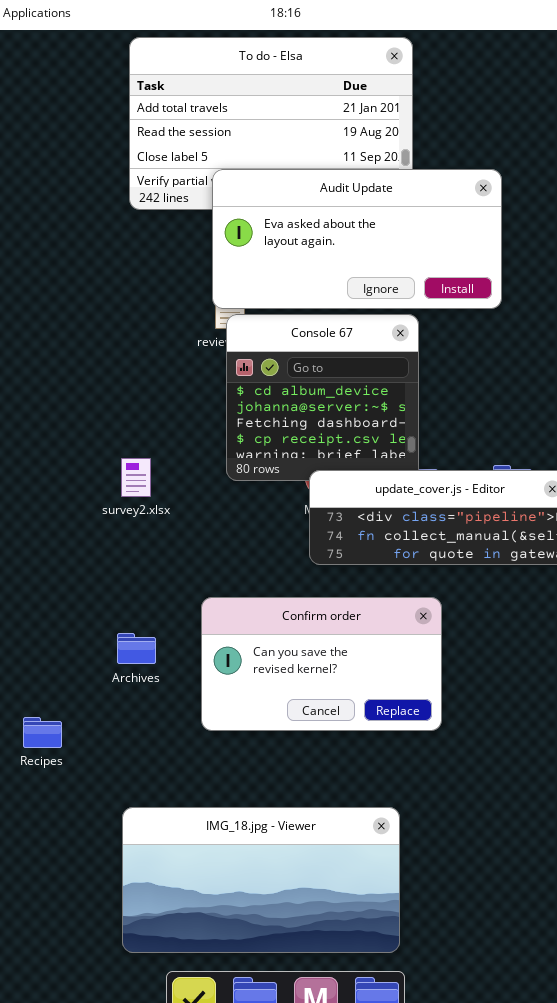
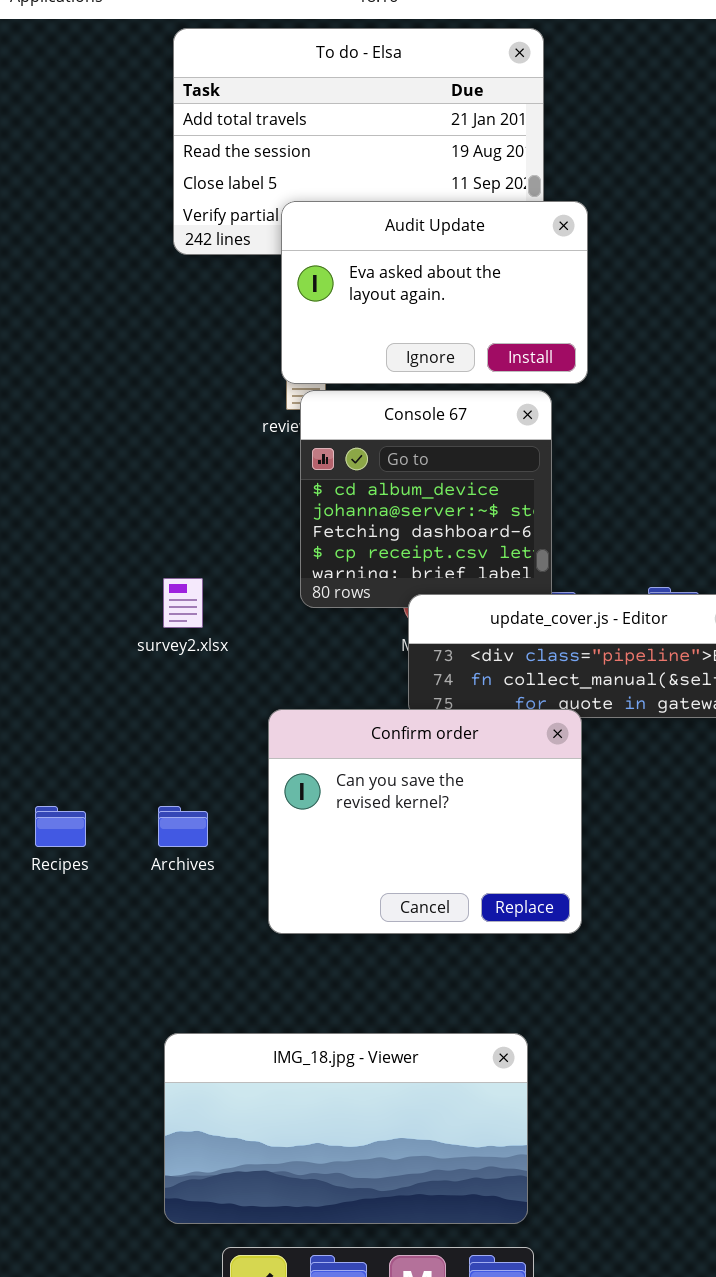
Audit Update: [212,169,502,309] -> [281,201,588,384], resized
Confirm order: [201,597,442,731] -> [268,709,582,934], resized
Recipes: [23,717,62,748] -> [35,806,86,847], moved

